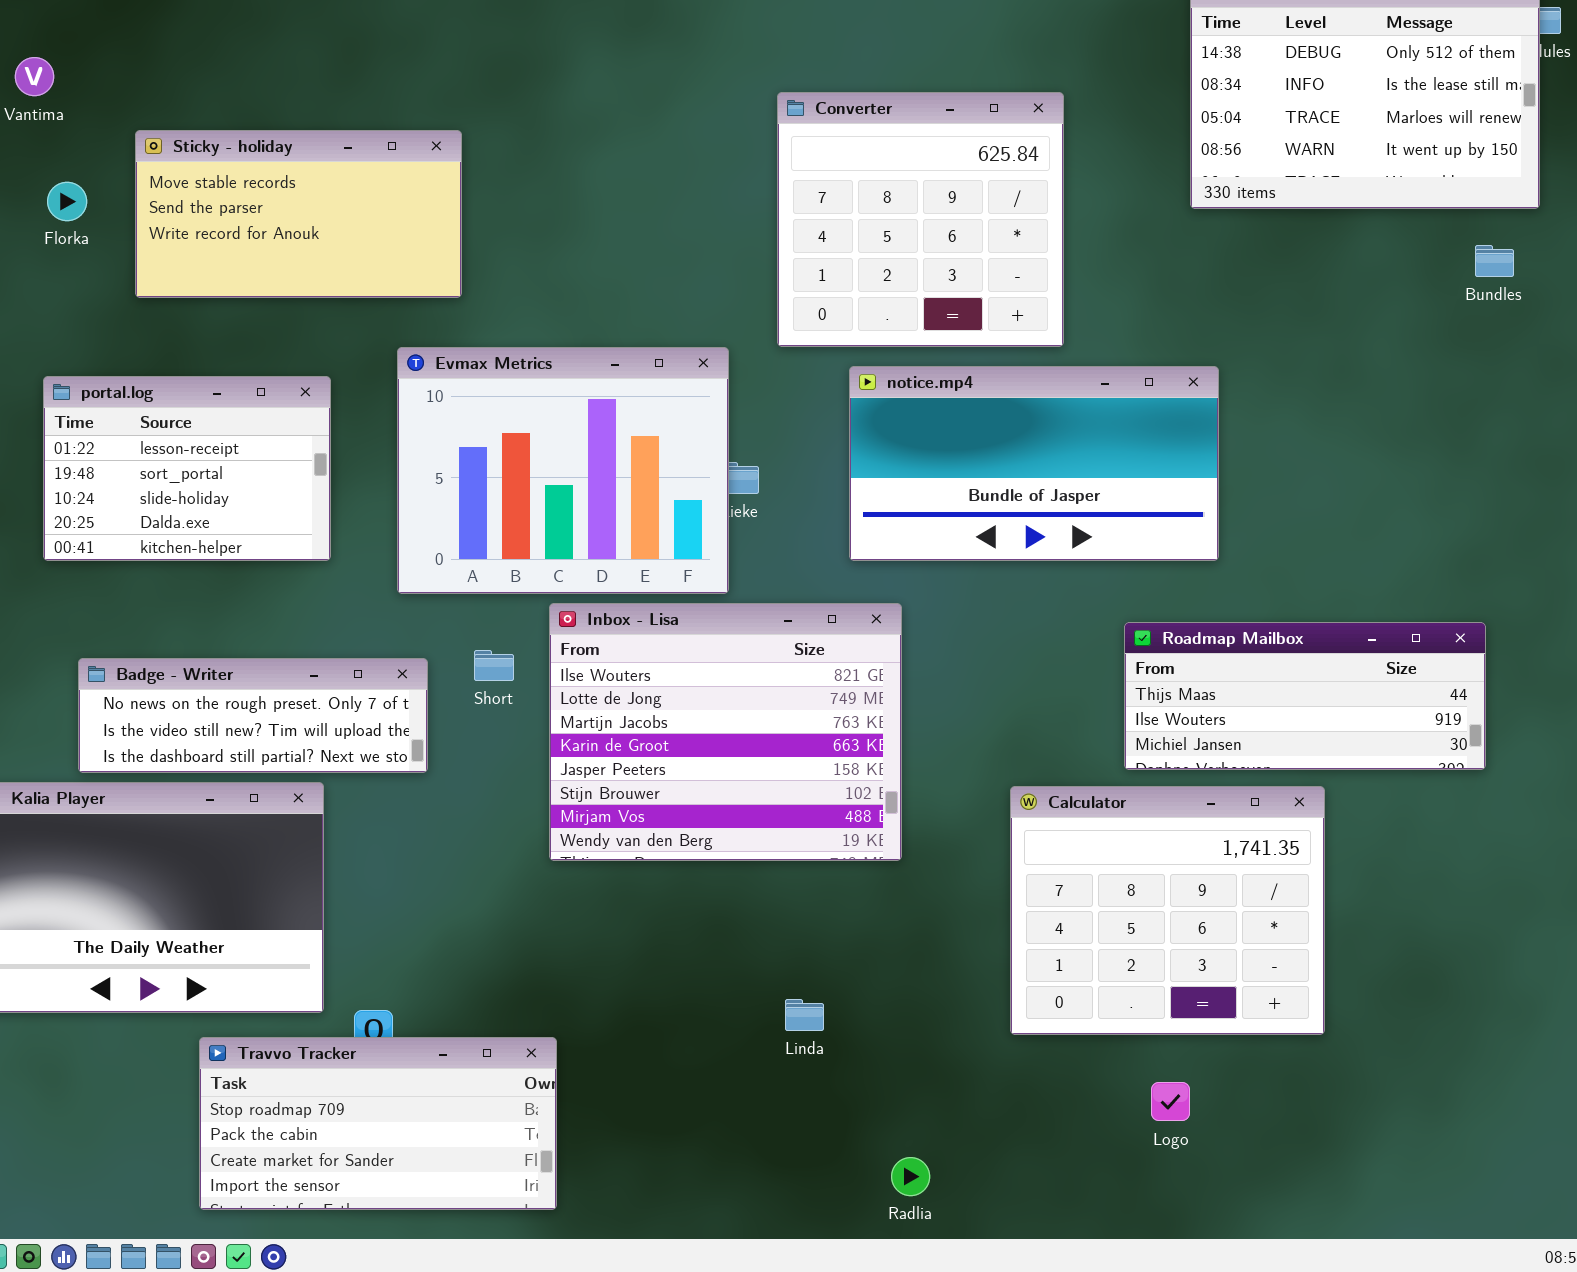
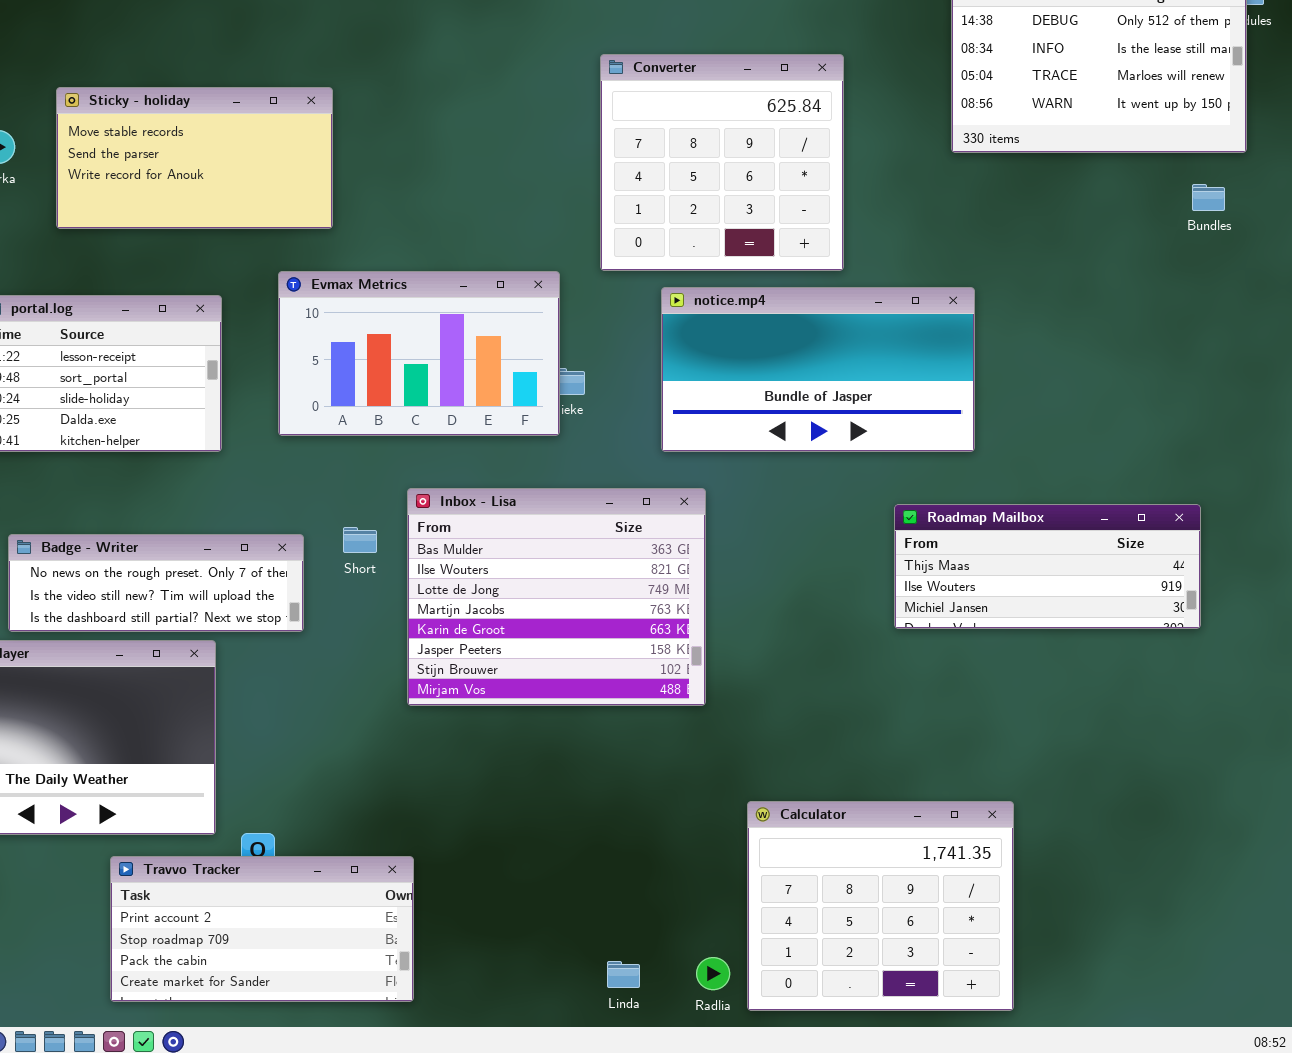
Evmax Metrics: [397,347,729,594] -> [278,271,560,436], resized
Inbox - Lisa: [549,603,902,861] -> [407,488,706,706], scrolled up 1 row
Calculator: [1010,786,1325,1035] -> [747,801,1014,1011], moved
Linda: [785,999,824,1031] -> [607,961,640,988], moved
Travvo Tracker: [199,1037,557,1210] -> [110,856,414,1002], scrolled up 1 row

